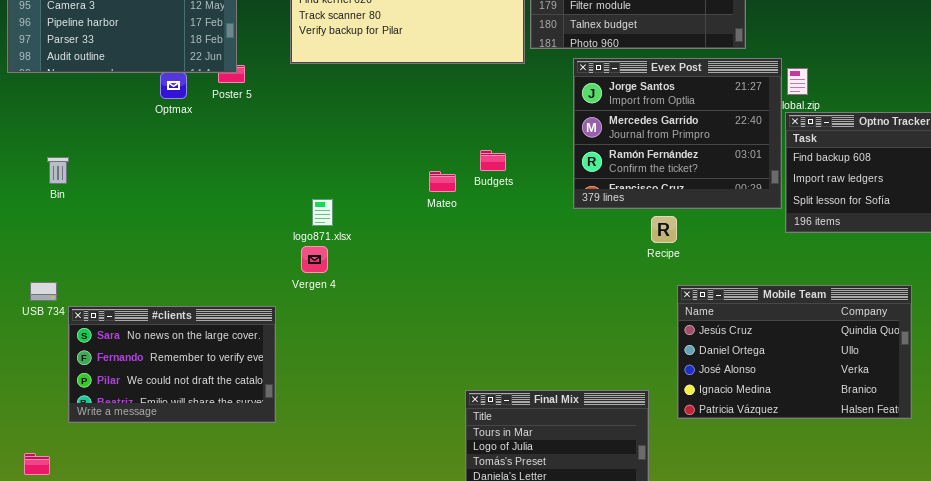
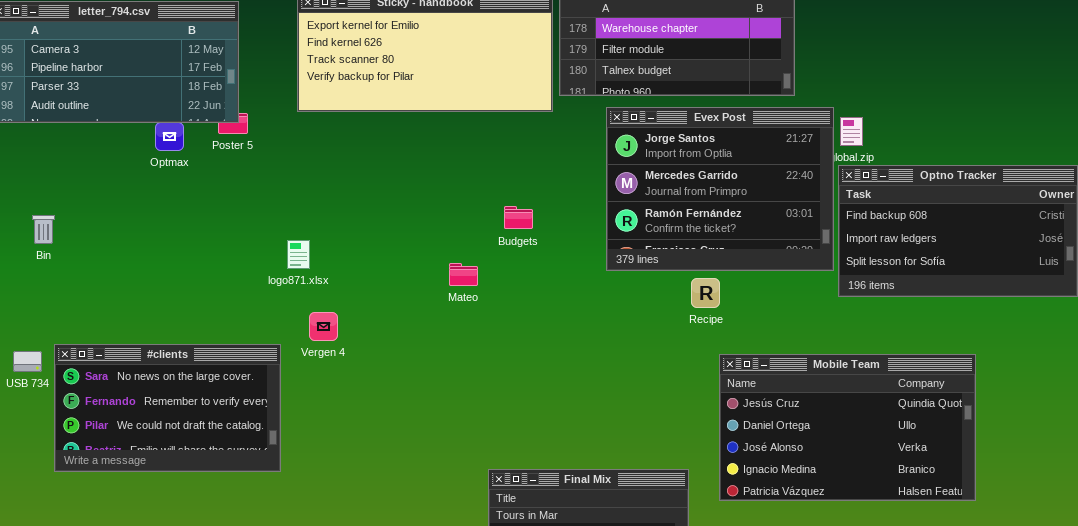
Mateo: [429,171,456,192] -> [449,263,478,286], moved
logo871.xlsx: [312,199,333,226] -> [287,240,310,269], moved
#clients: [68,306,276,423] -> [54,344,281,472], moved

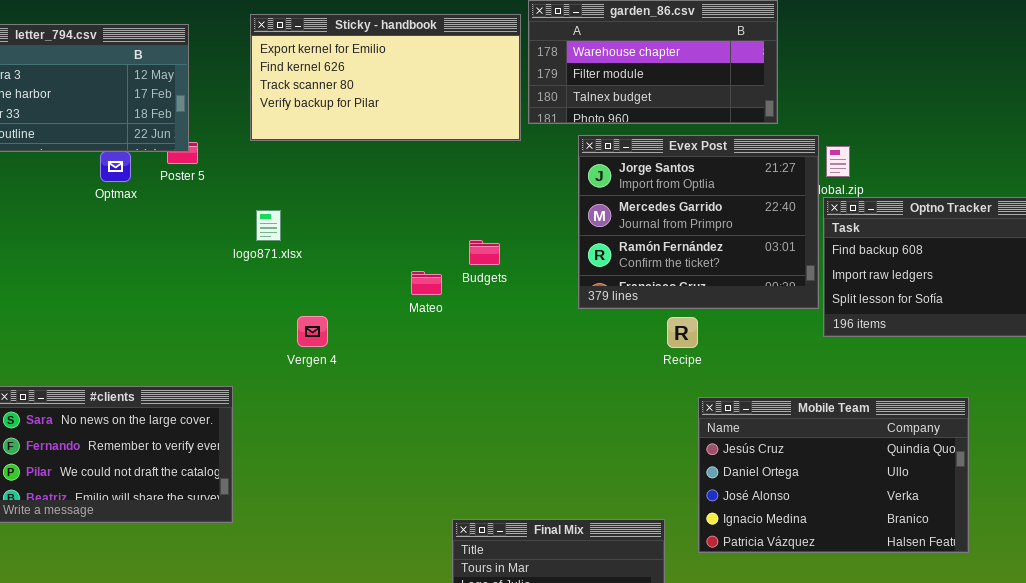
logo871.xlsx: [287,240,310,269] -> [256,210,281,241], moved
Mateo: [449,263,478,286] -> [411,271,442,295], moved
Vergen 4: [309,312,338,341] -> [297,316,328,347], moved

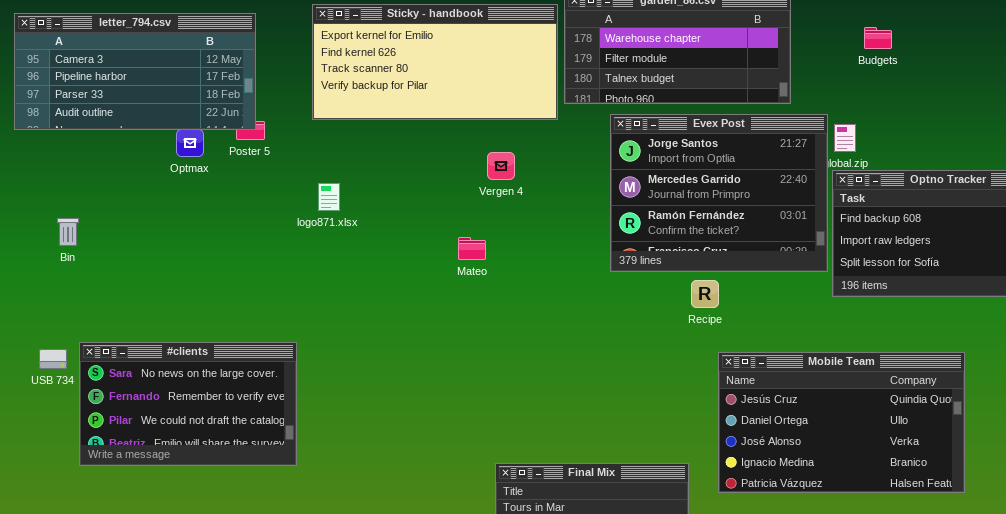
Budgets: [469,240,500,265] -> [864,27,892,49], moved
Vergen 4: [297,316,328,347] -> [487,152,515,180], moved

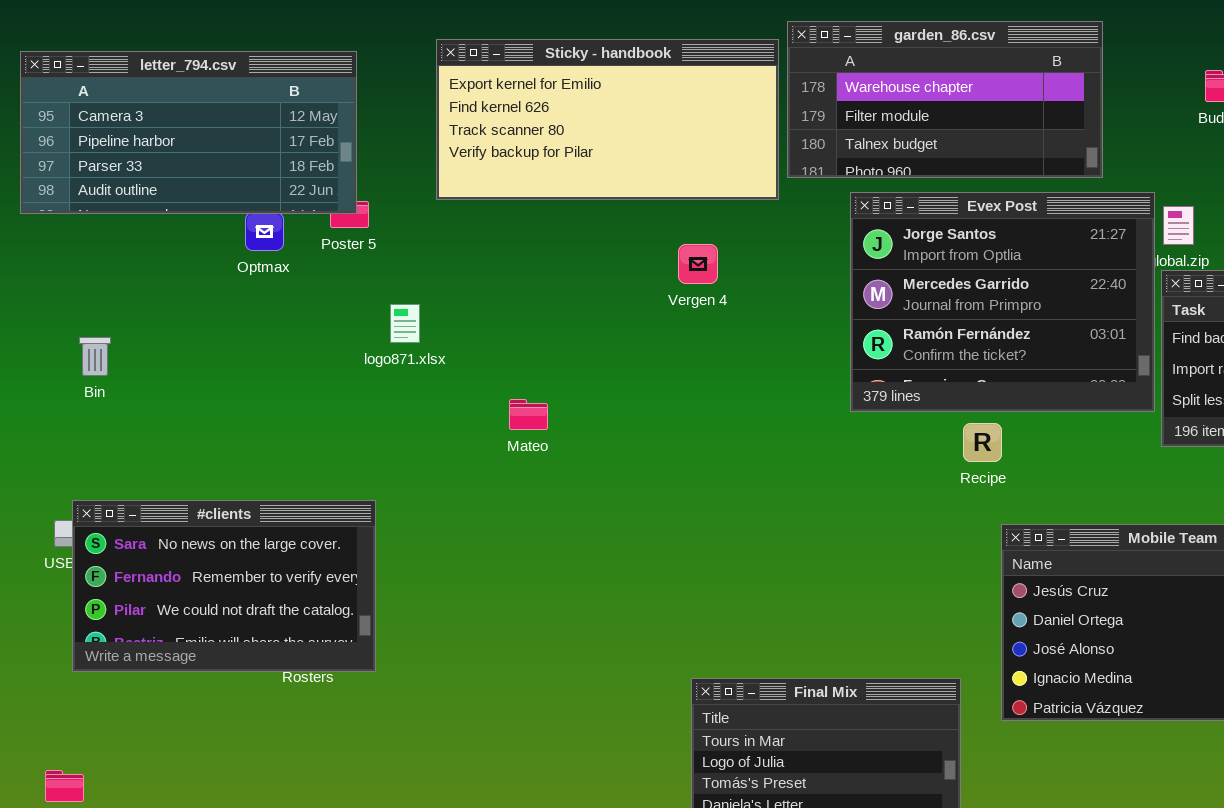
logo871.xlsx: [318,183,340,211] -> [390,304,420,343], moved
Mateo: [458,237,486,260] -> [509,399,548,430], moved
#clients: [79,342,297,466] -> [72,500,376,672], moved

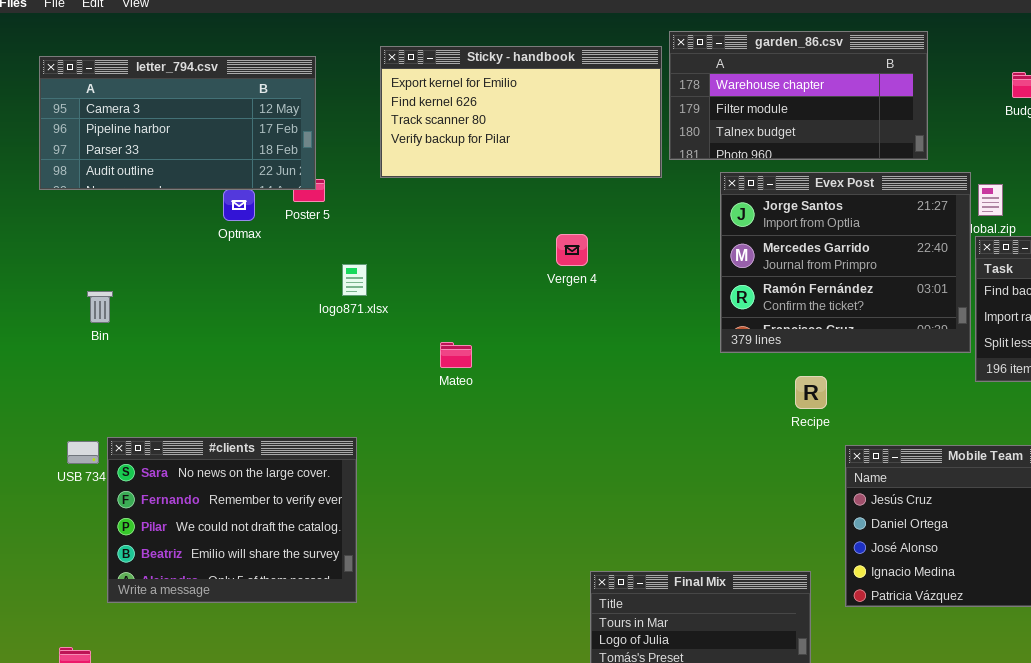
Vergen 4: [678,244,718,284] -> [556,234,588,266], moved
Recipe: [963,423,1002,462] -> [795,376,827,409], moved
#clients: [72,500,376,672] -> [107,437,357,603], moved, resized

